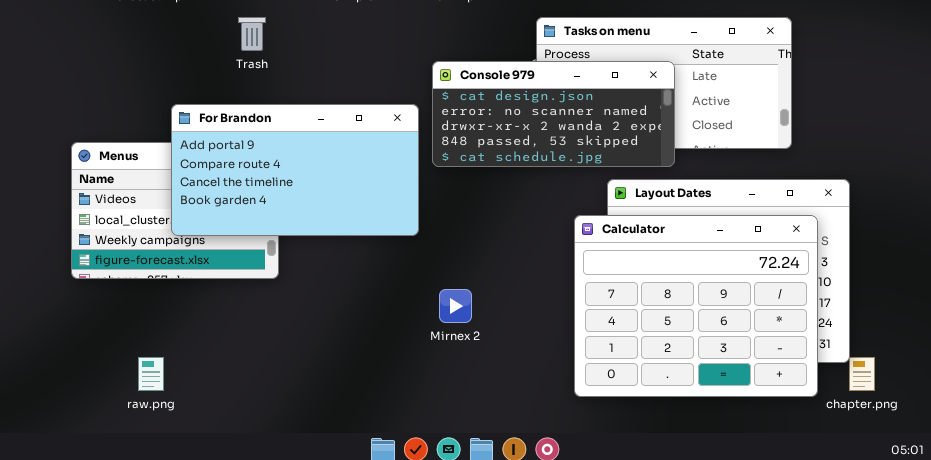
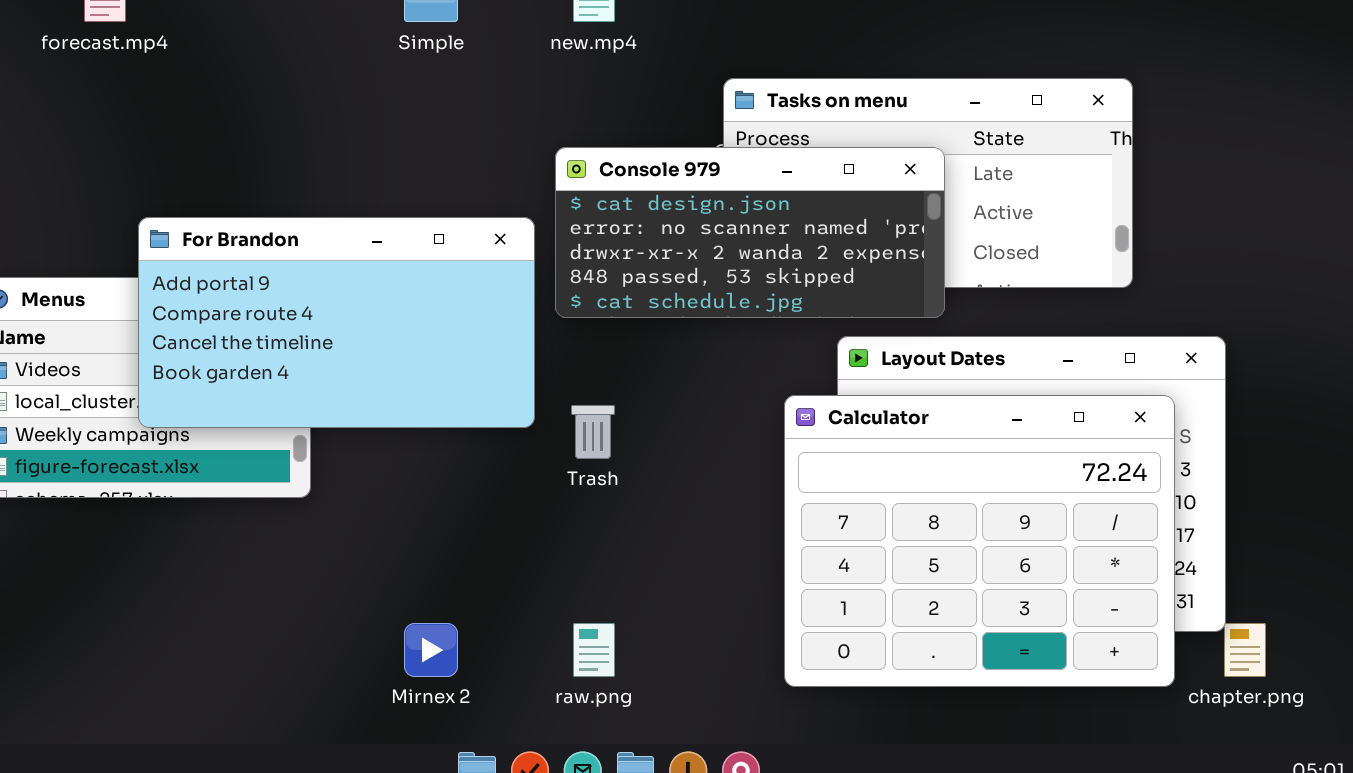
Trash: [238,17,266,51] -> [571,405,615,459], moved
Mirnex 2: [439,289,472,323] -> [404,623,458,677], moved
raw.png: [138,357,164,391] -> [573,623,615,677], moved

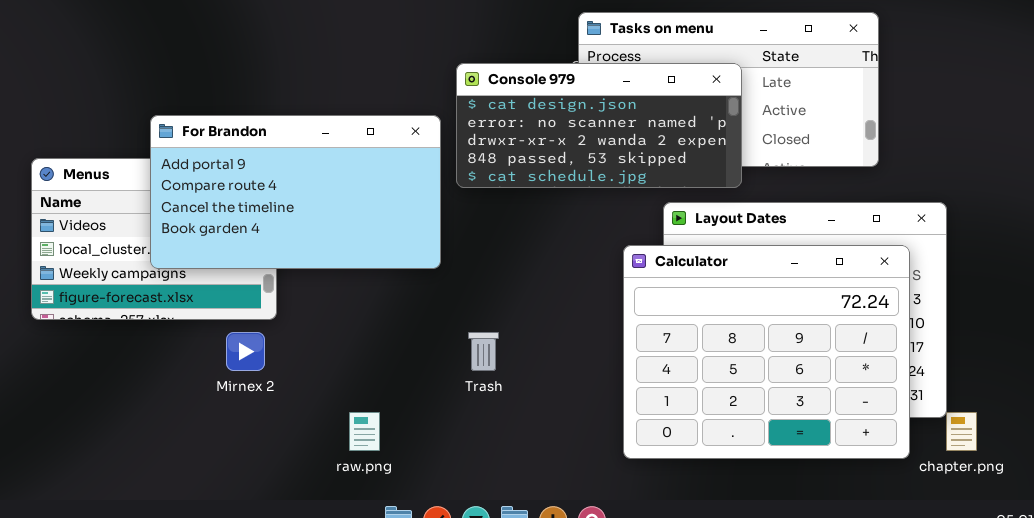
Trash: [571,405,615,459] -> [468,332,499,371], moved
Mirnex 2: [404,623,458,677] -> [226,332,265,371], moved
raw.png: [573,623,615,677] -> [349,412,380,451], moved

